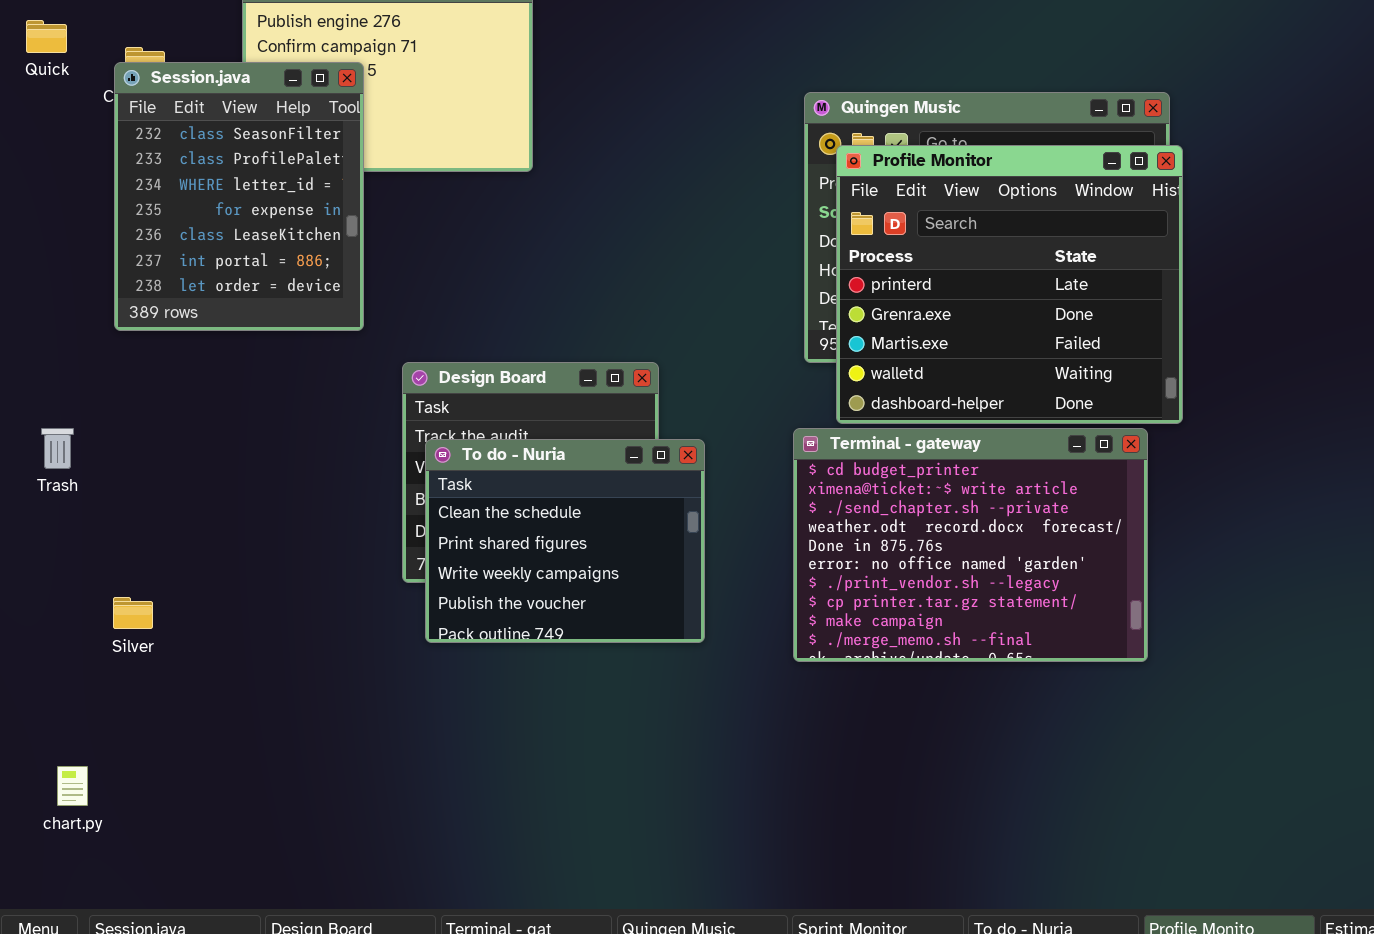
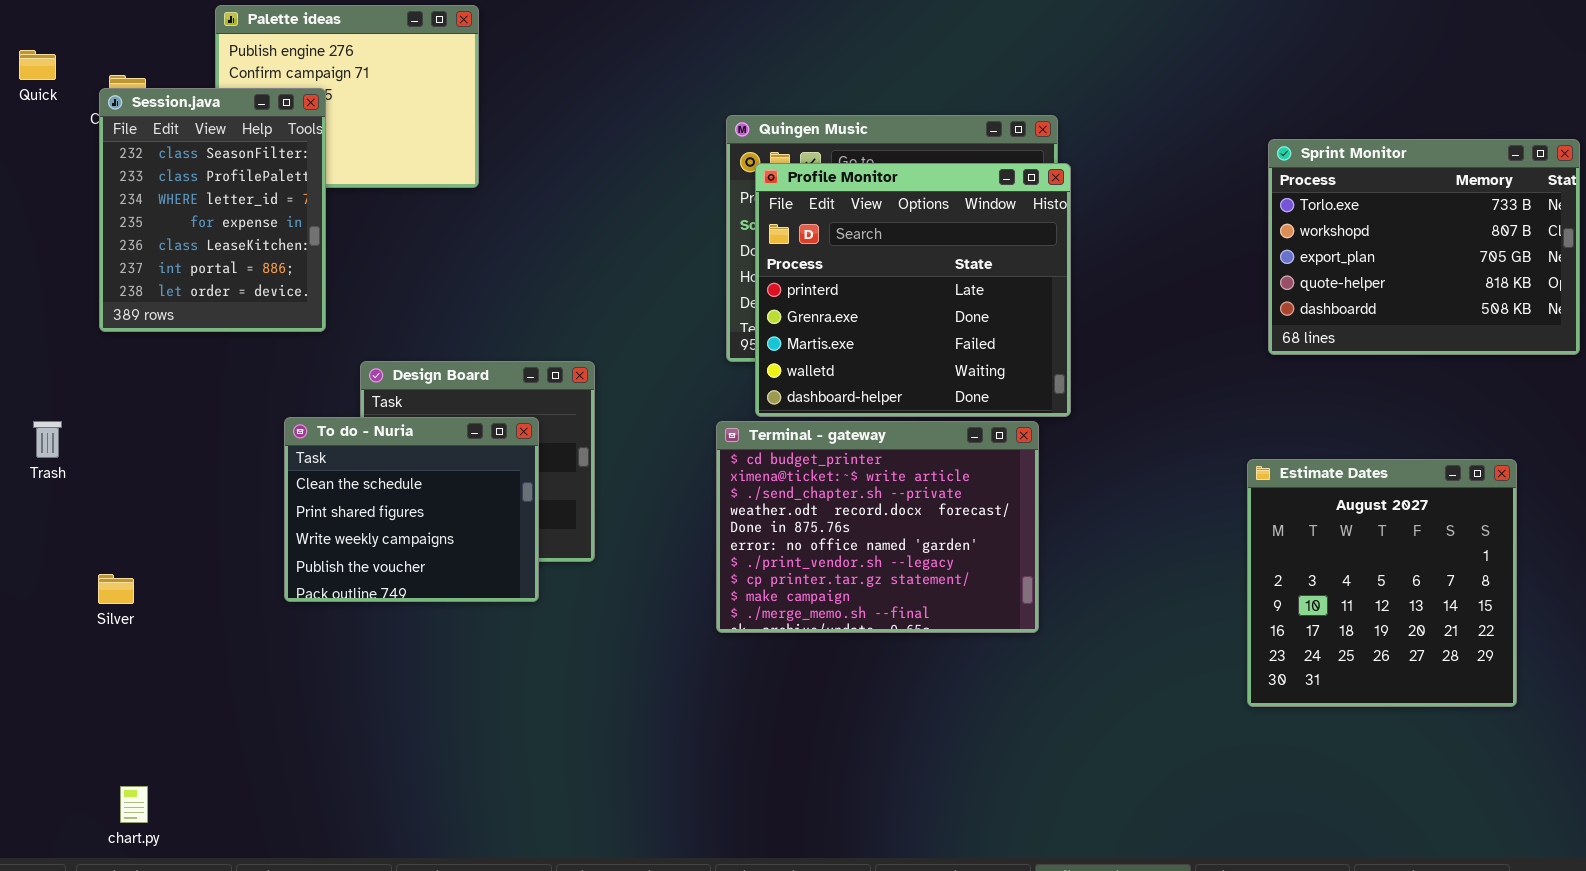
To do - Nuria: [425,439,705,643] -> [284,417,539,602], moved
chart.py: [57,766,88,806] -> [120,786,148,823], moved

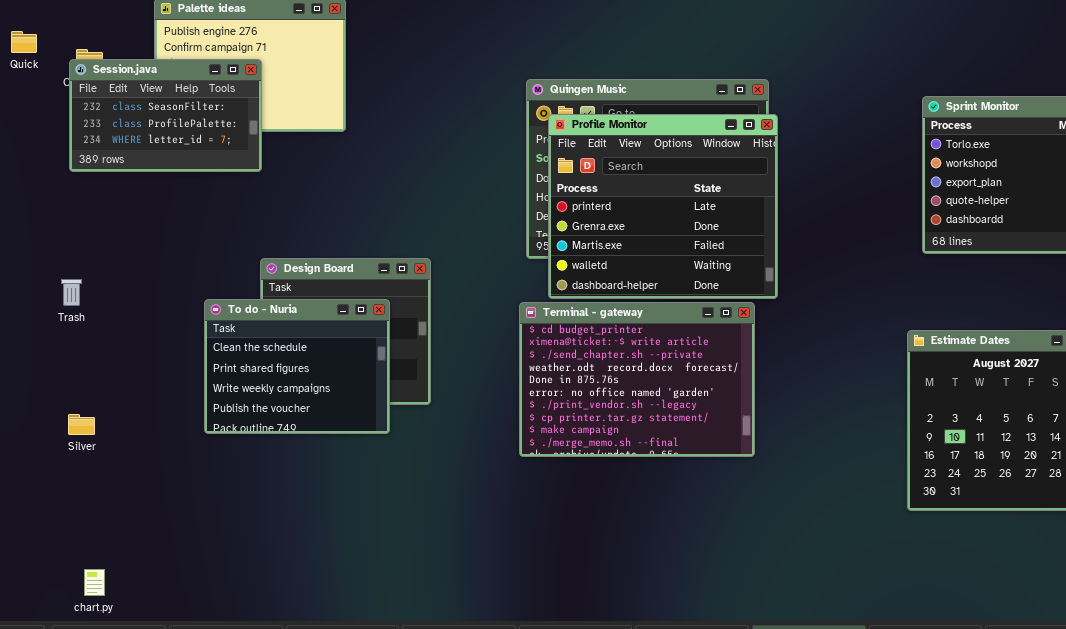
Session.java: [99,88,326,332] -> [69,59,262,172], resized
Trash: [33,421,62,458] -> [61,279,82,306], moved

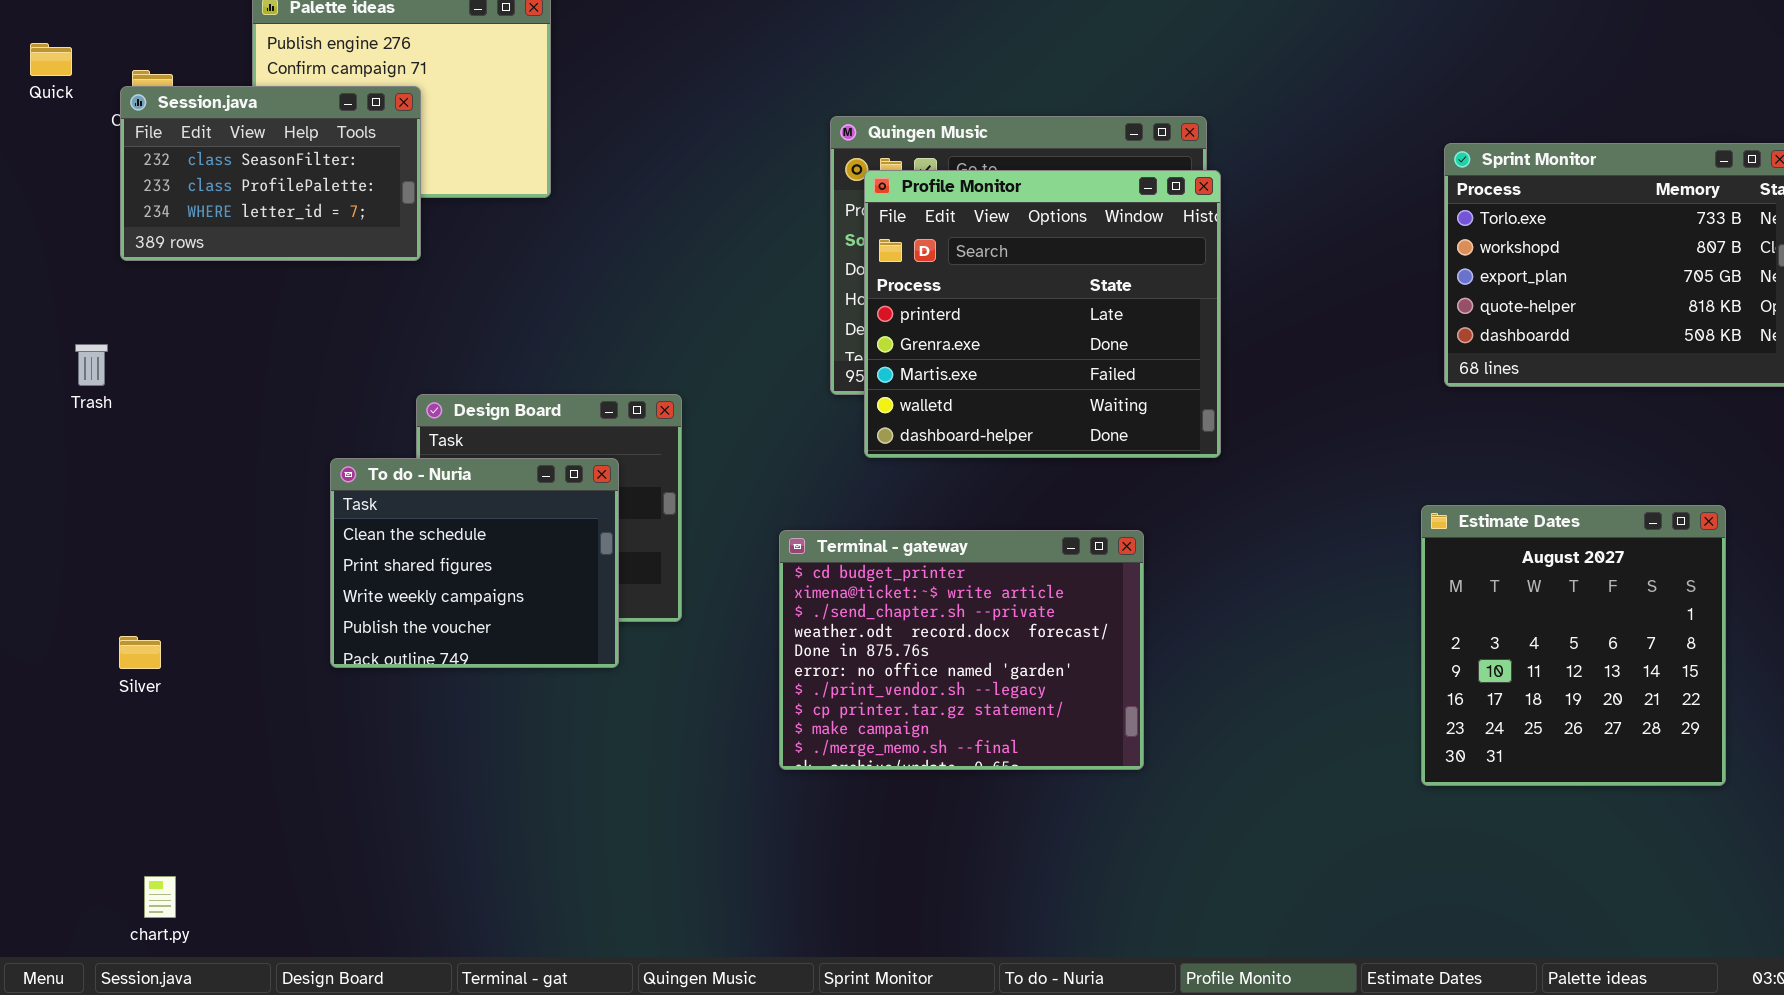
Trash: [61,279,82,306] -> [75,344,108,386], moved
Terminal - gateway: [519,302,755,457] -> [779,530,1144,770], moved

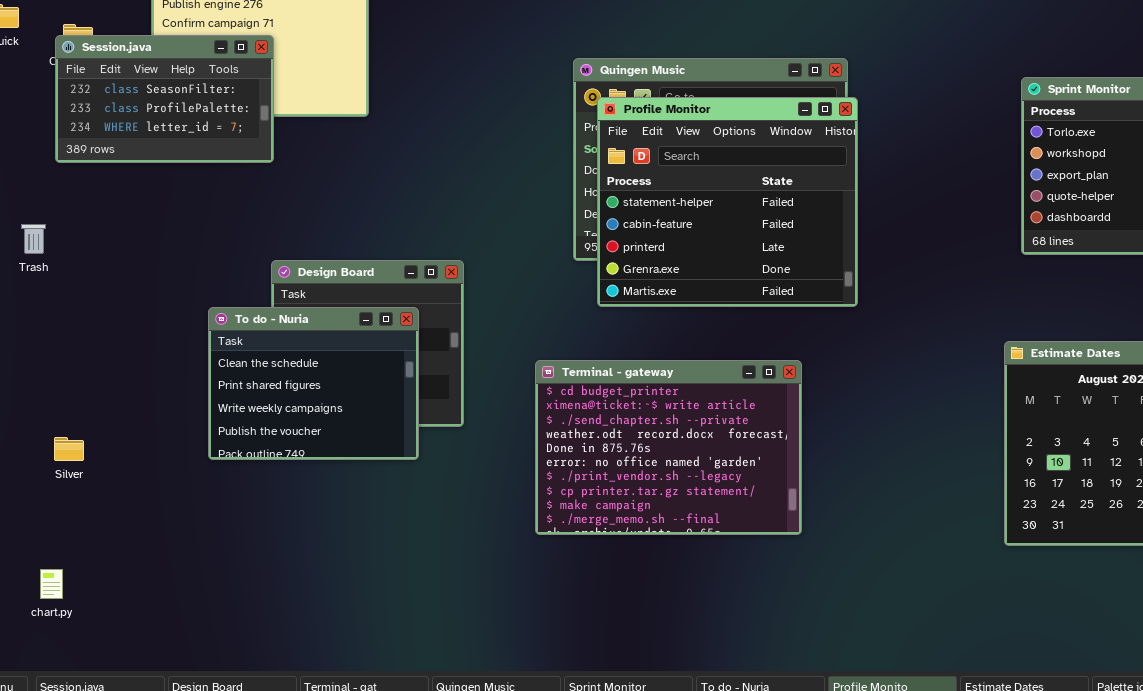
Profile Monitor: [864,170,1221,458] -> [597,97,858,307], scrolled up 2 rows
chart.py: [144,876,176,918] -> [40,569,63,599], moved

